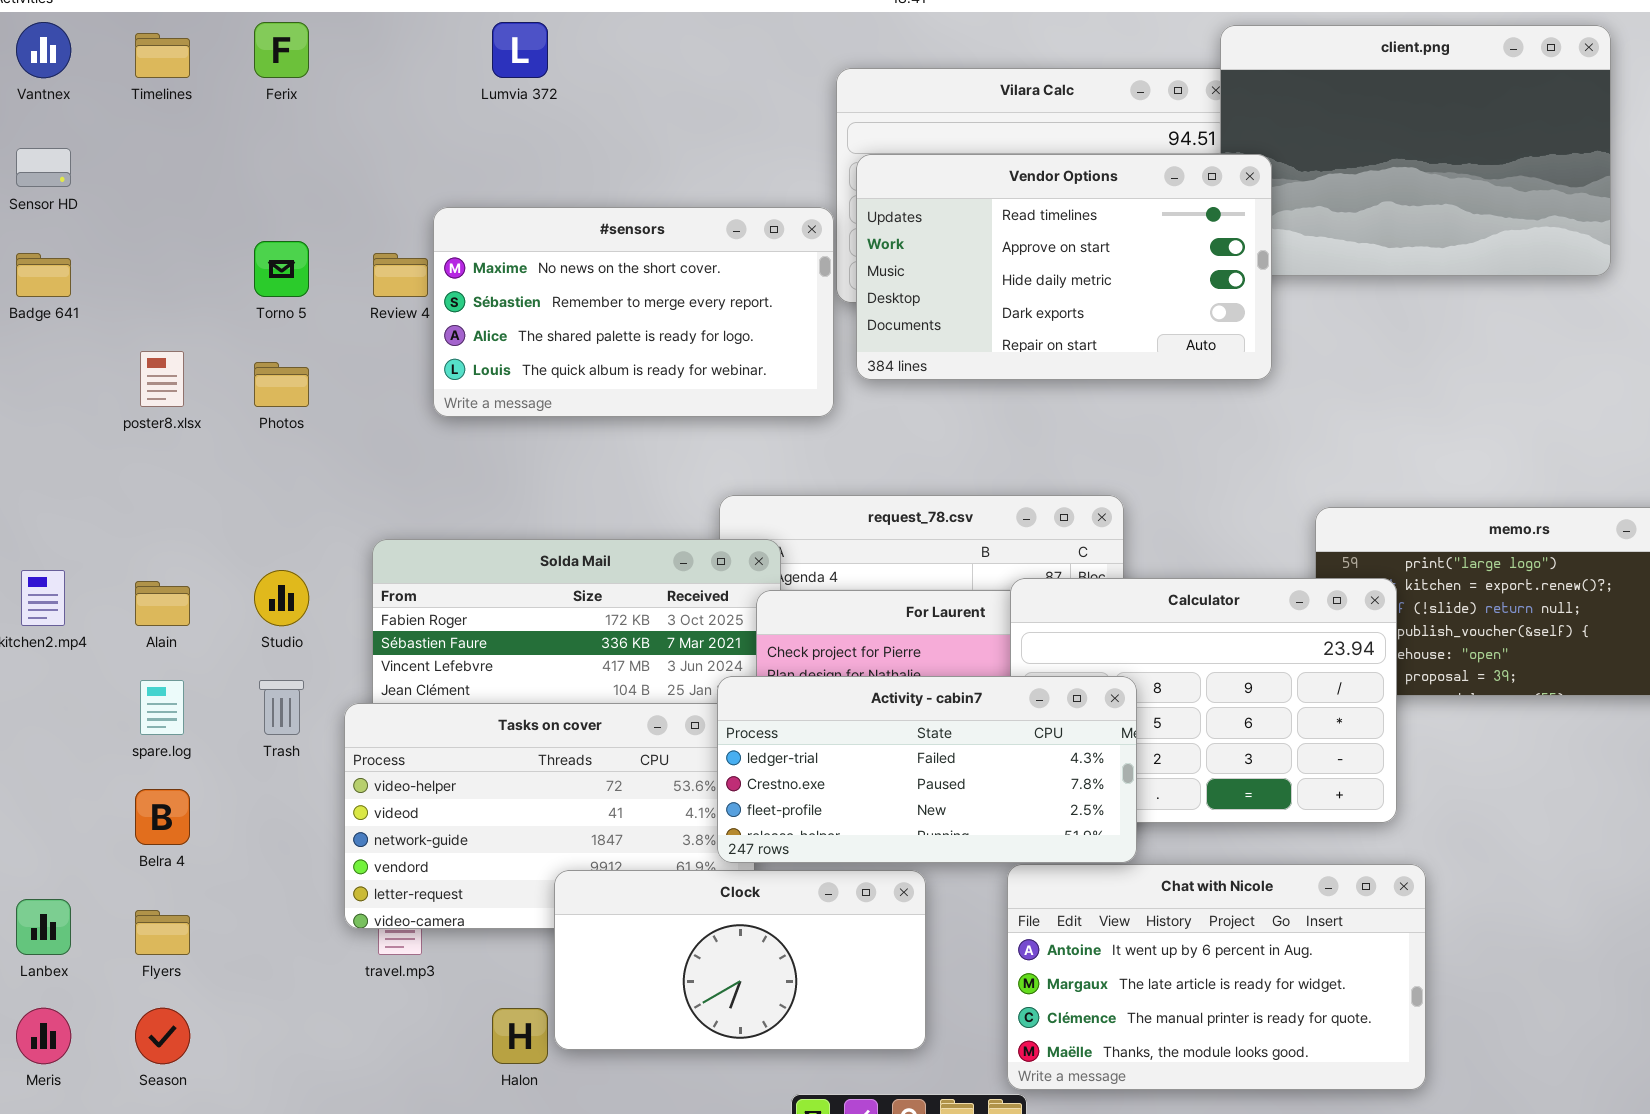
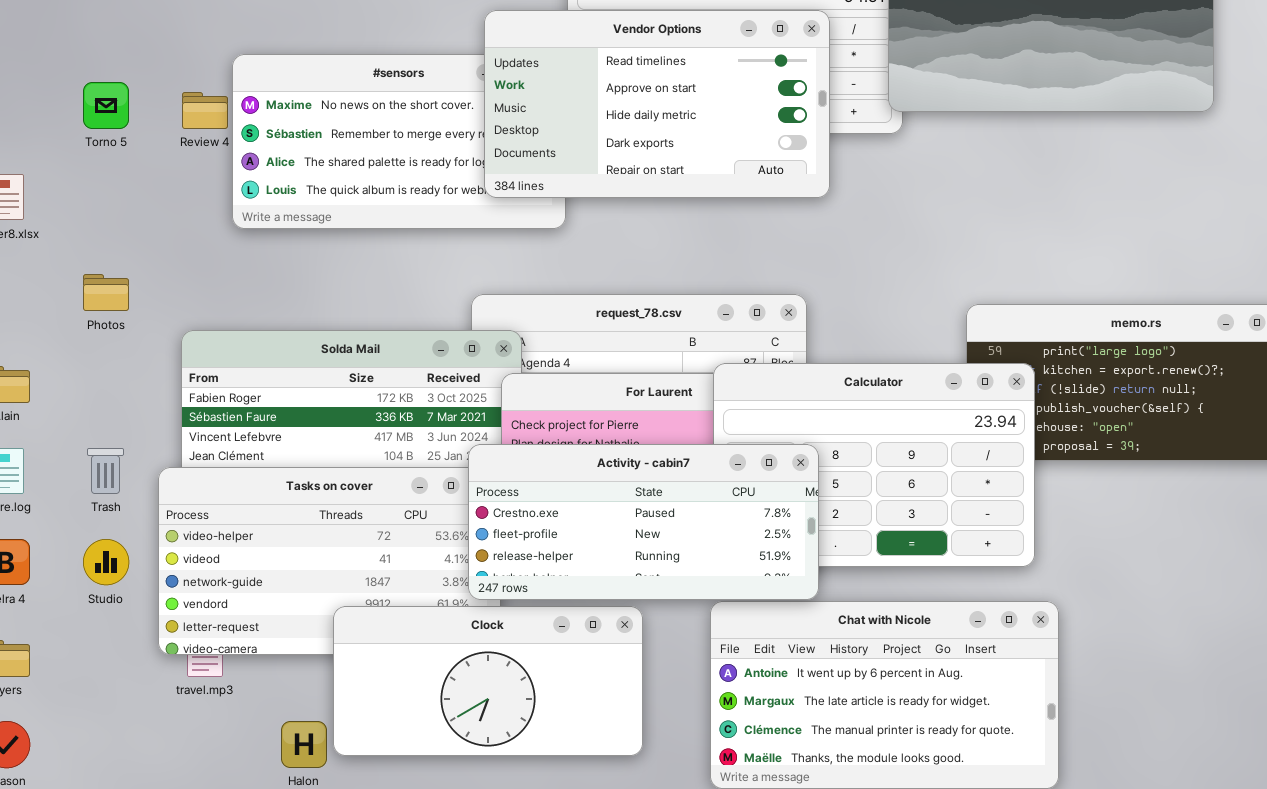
Vendor Options: [856,154,1272,380] -> [484,10,830,198], moved
Photos: [254,362,309,407] -> [83,274,129,311], moved
Studio: [254,570,309,626] -> [83,539,129,585], moved
Activity - cabin7: [717,676,1137,863] -> [468,444,819,600], scrolled down 1 row

